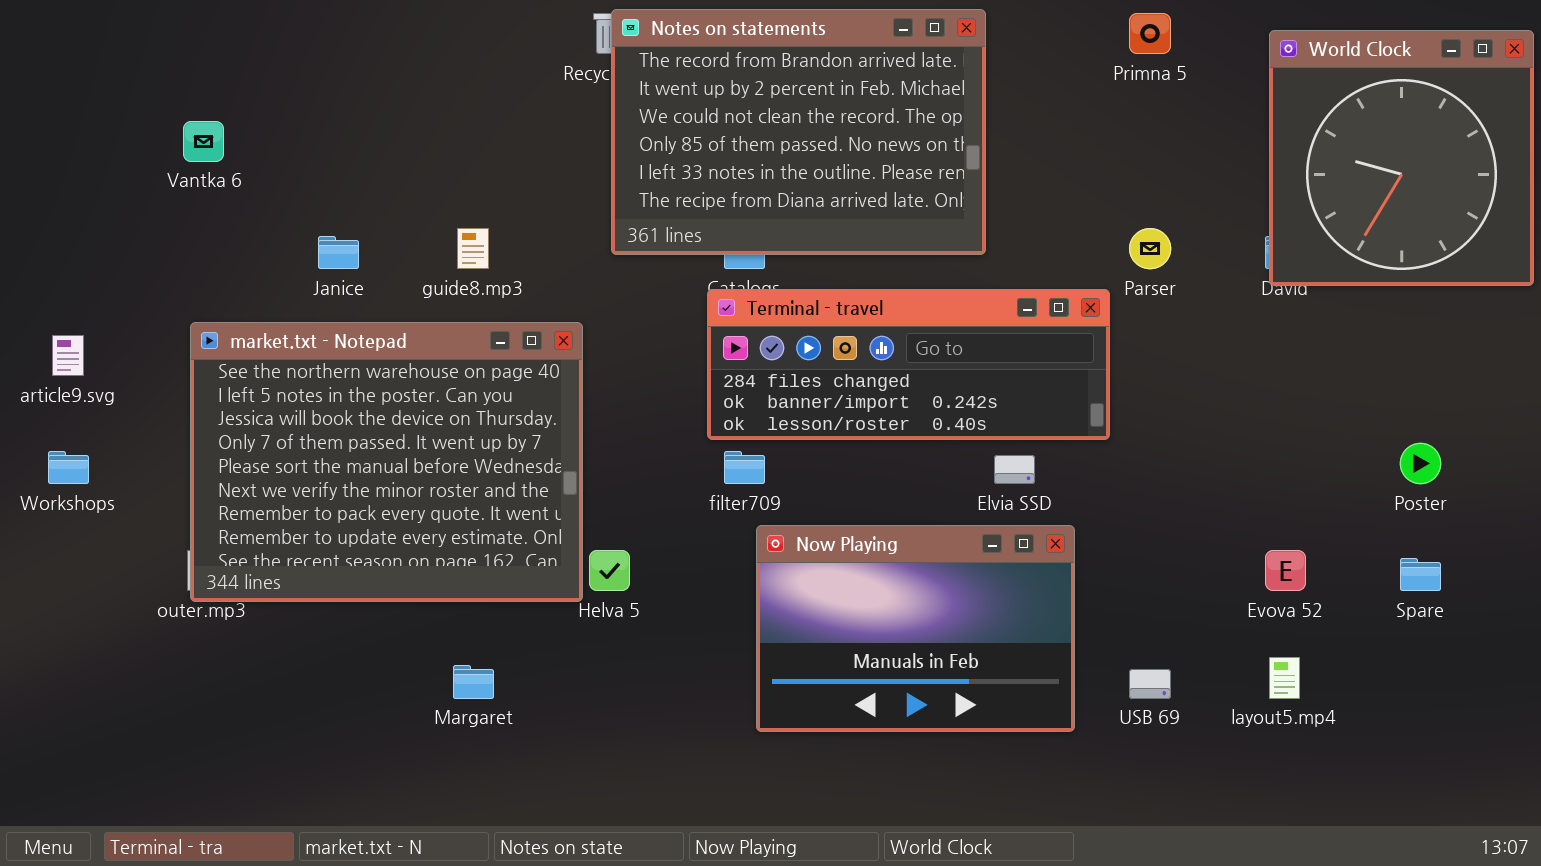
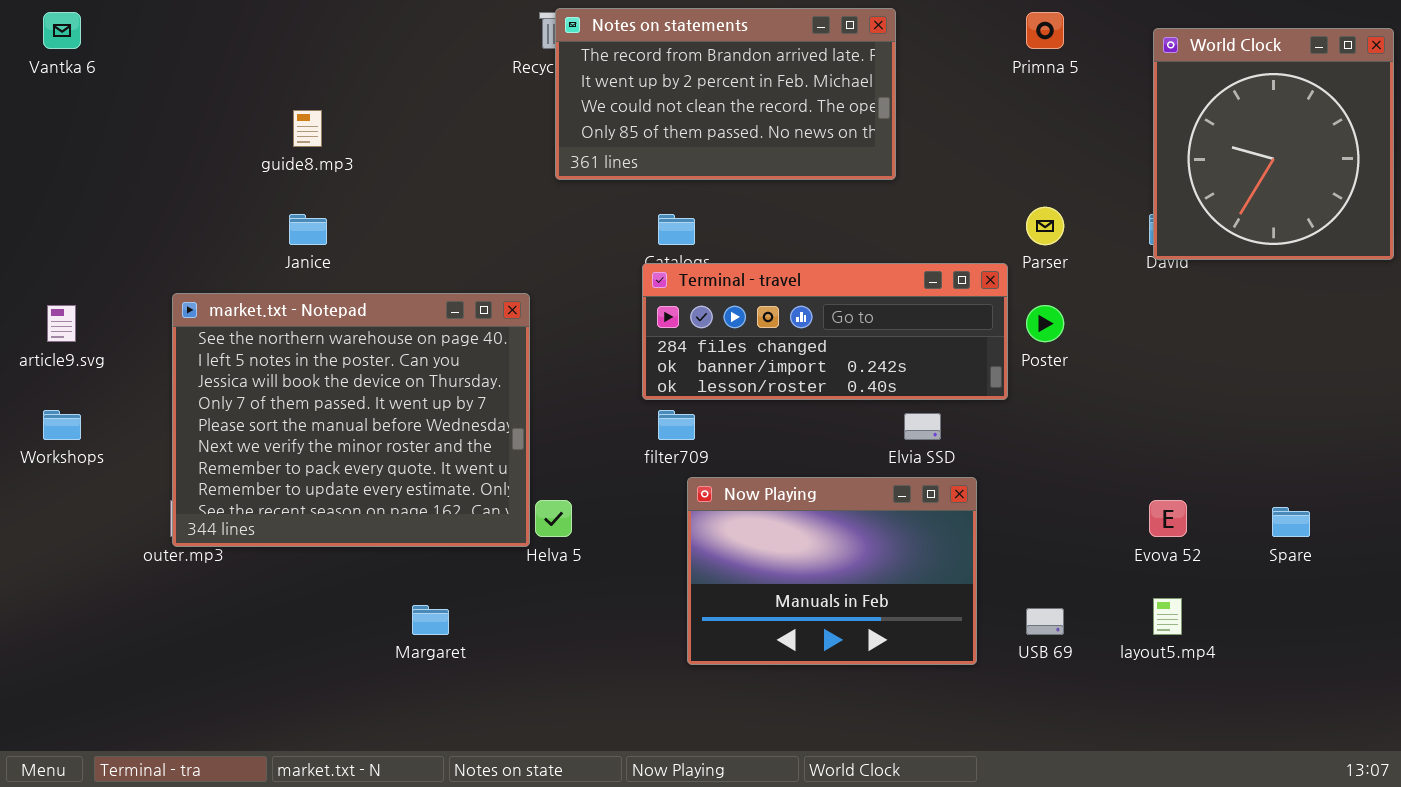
Notes on statements: [611,9,986,255] -> [555,8,896,180], resized
Vantka 6: [183,121,224,162] -> [43,12,81,49], moved
guide8.mp3: [457,228,489,269] -> [293,110,322,147], moved
Poster: [1400,443,1441,484] -> [1026,305,1064,342], moved

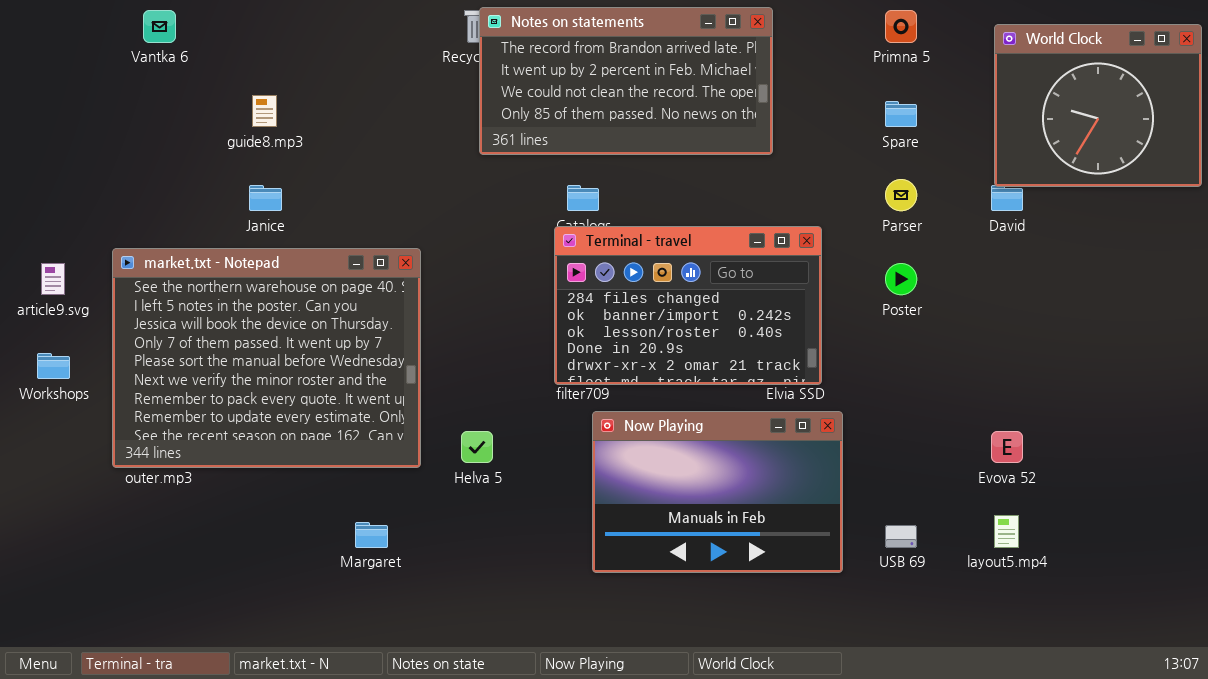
Vantka 6: [43,12,81,49] -> [143,10,176,43], moved
World Clock: [1153,28,1394,260] -> [994,24,1202,187], resized
Terminal - travel: [642,263,1008,400] -> [554,226,822,385], resized
market.txt - Notepad: [172,293,530,547] -> [112,248,421,468], moved
Spare: [1272,507,1310,537] -> [885,101,917,127], moved

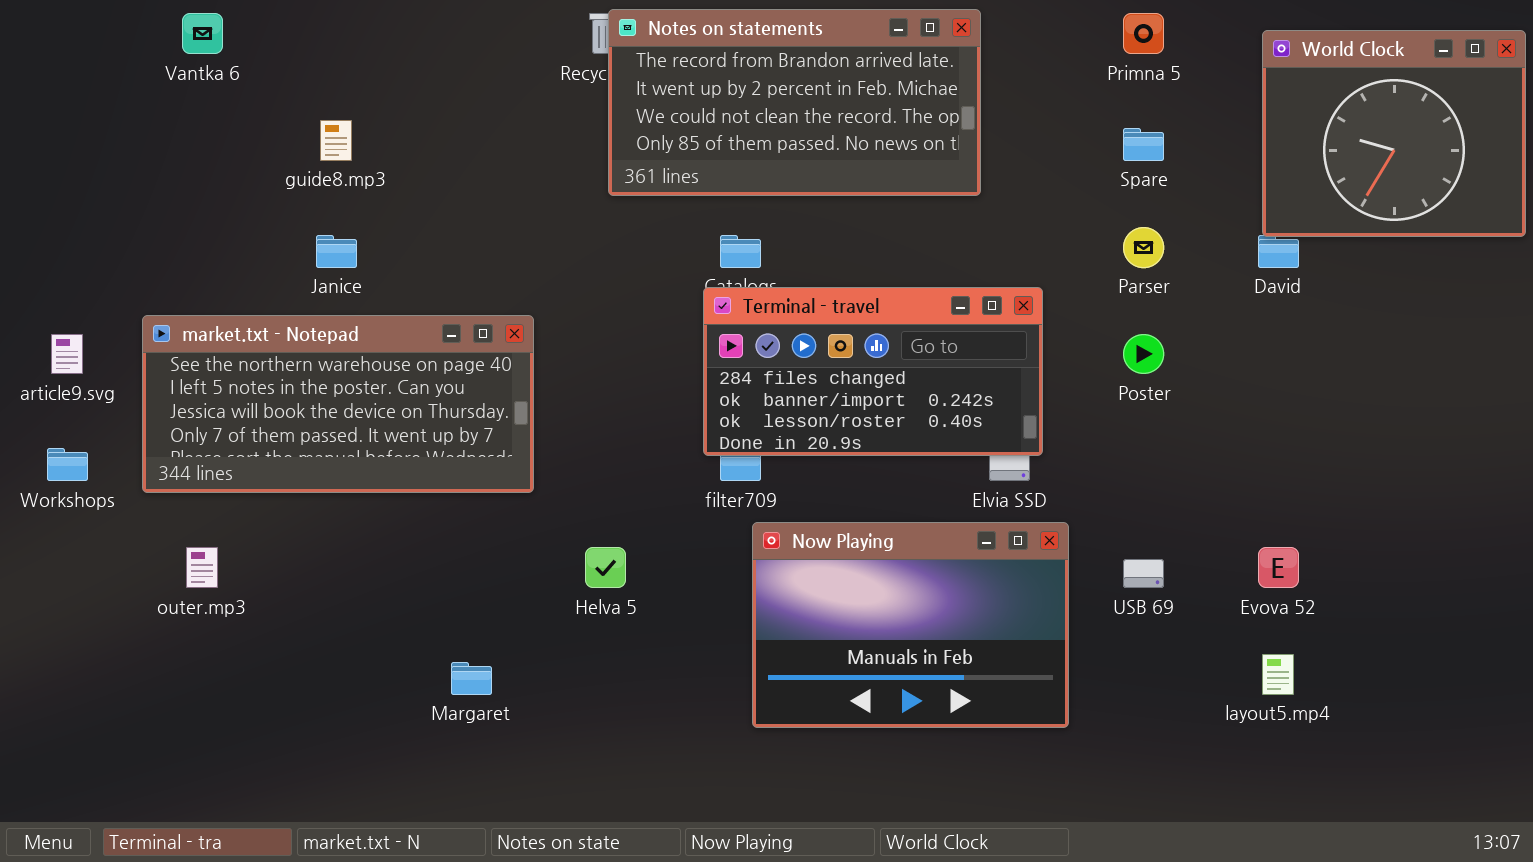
Terminal - travel: [554,226,822,385] -> [703,287,1043,456], resized
market.txt - Notepad: [112,248,421,468] -> [142,315,534,493], resized
USB 69: [885,525,917,548] -> [1123,559,1164,588], moved

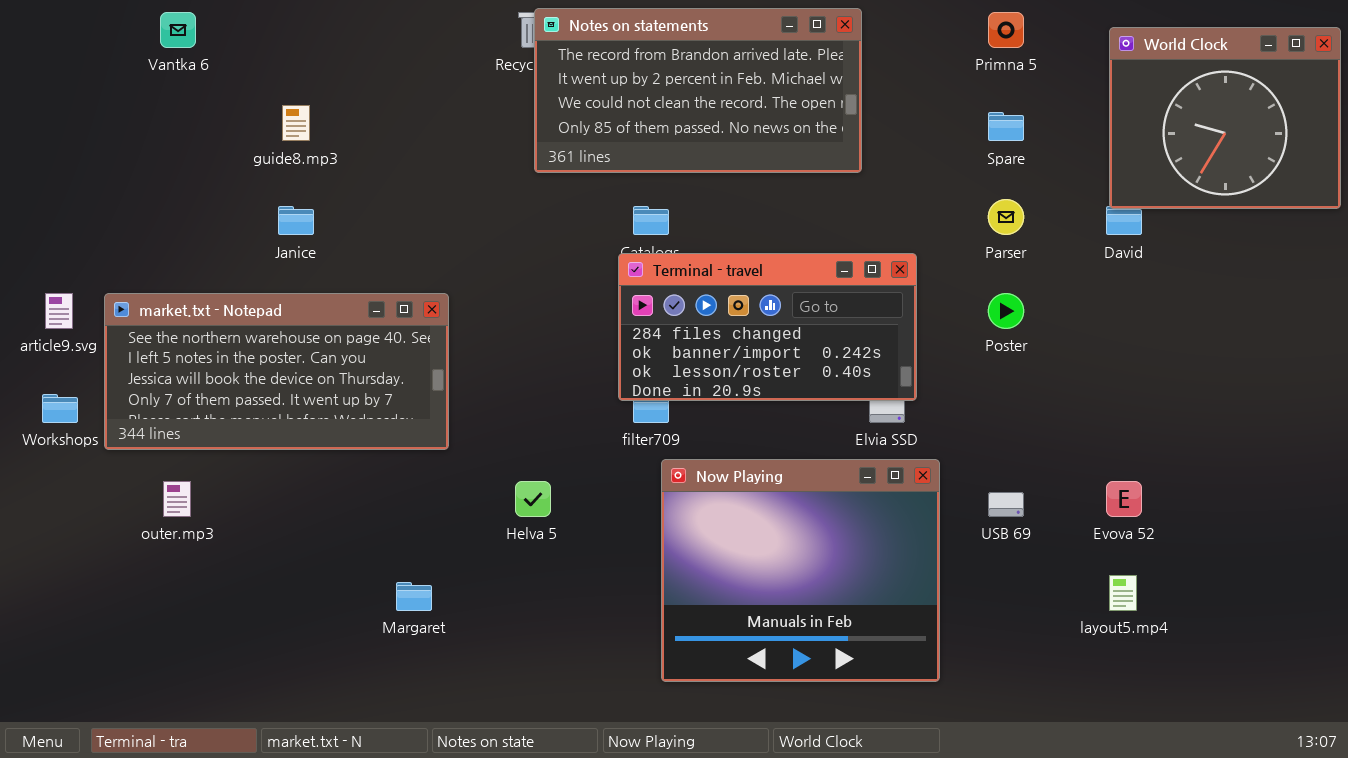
market.txt - Notepad: [142,315,534,493] -> [104,293,449,450], moved
Now Playing: [752,522,1069,728] -> [661,459,940,682], resized

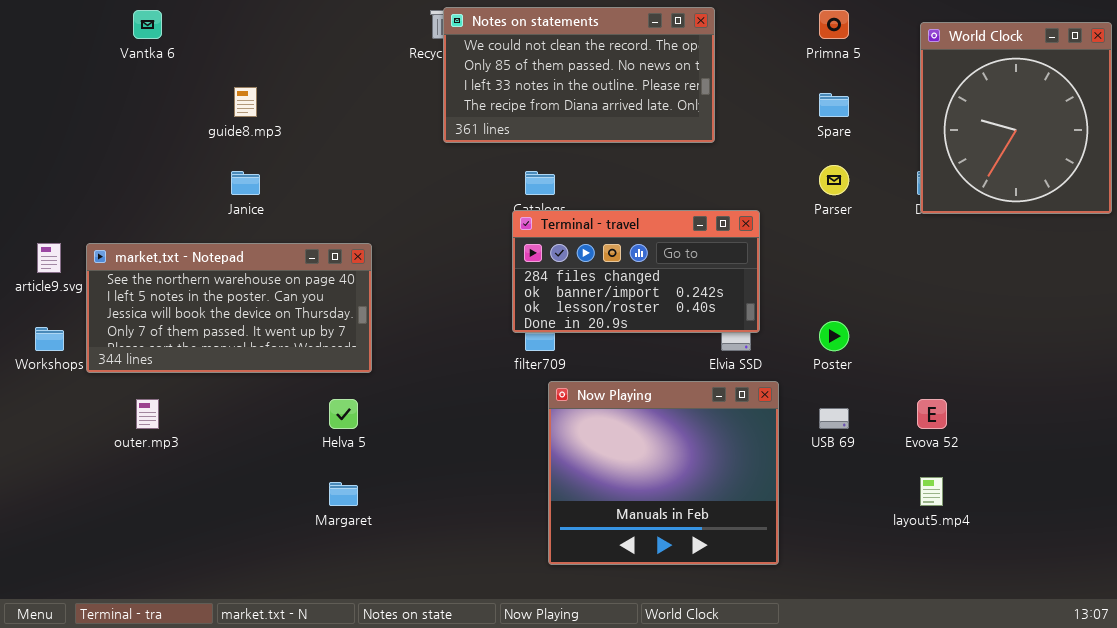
Notes on statements: [534,8,862,173] -> [443,7,715,143], scrolled down 2 rows
World Clock: [1109,27,1341,209] -> [920,22,1112,214], resized
Poster: [988,293,1024,329] -> [819,321,849,351], moved
Helva 5: [515,481,551,517] -> [329,399,358,429], moved

